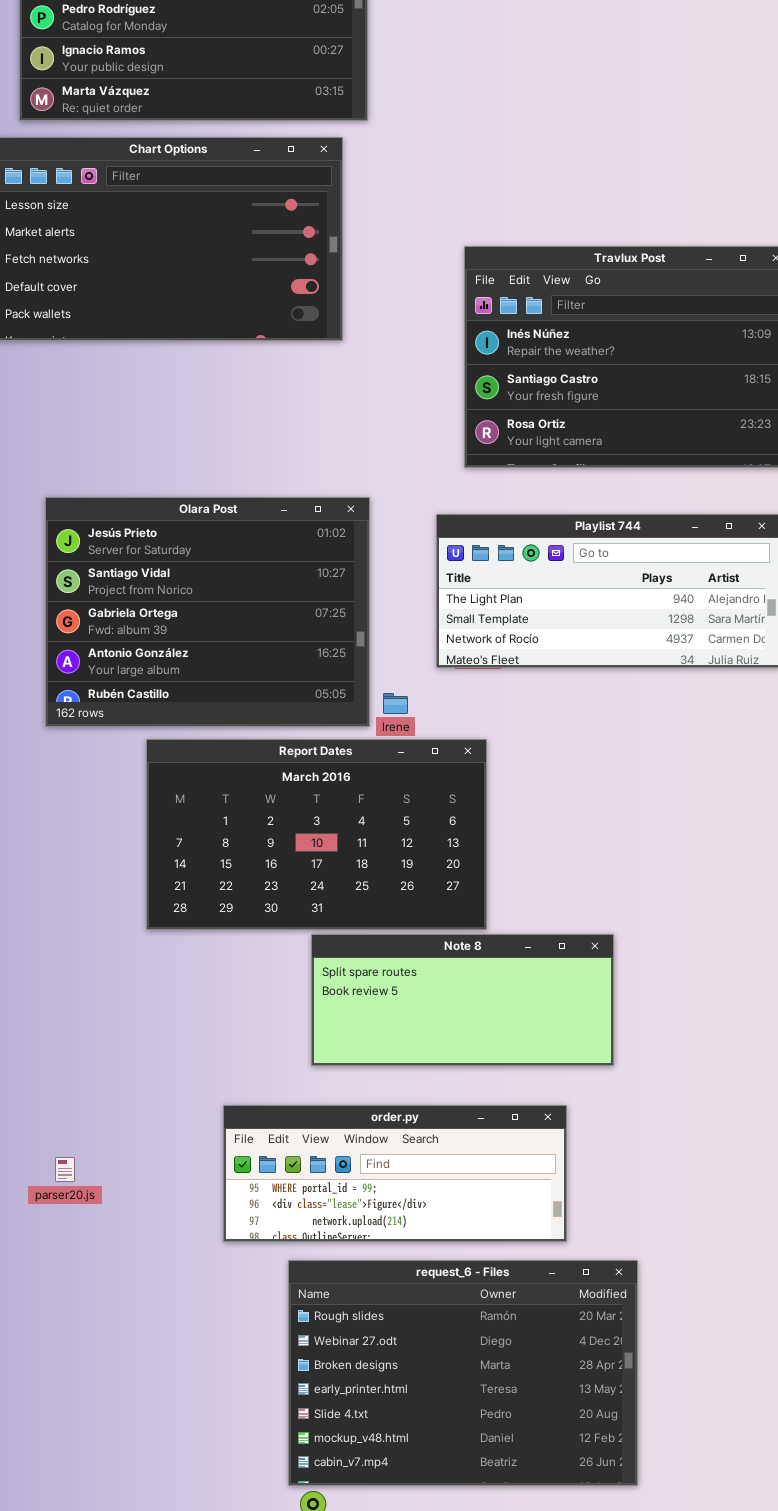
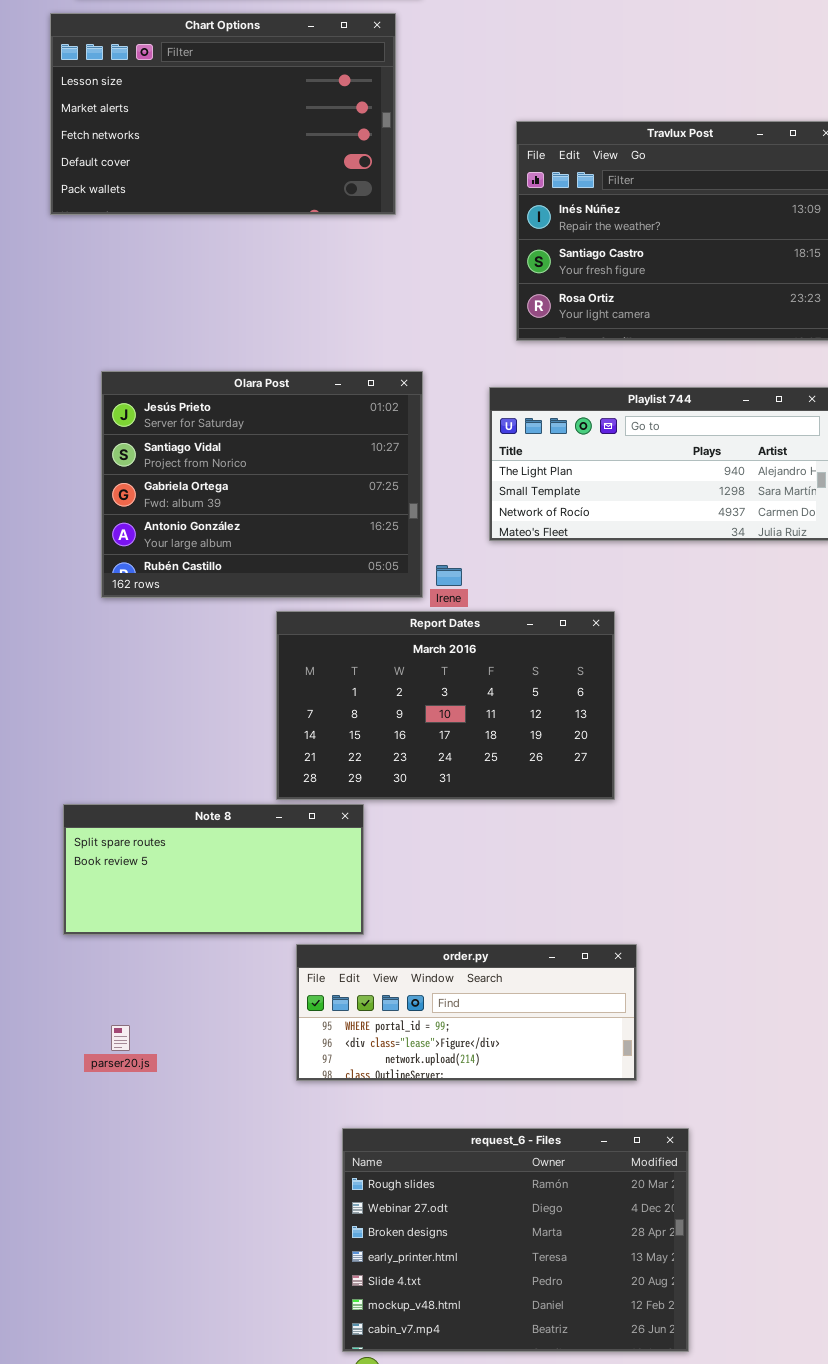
Report Dates: [146,739,487,930] -> [276,611,615,800], moved
Note 8: [311,934,614,1066] -> [63,804,364,935], moved
order.py: [223,1105,567,1242] -> [296,944,637,1081], moved

